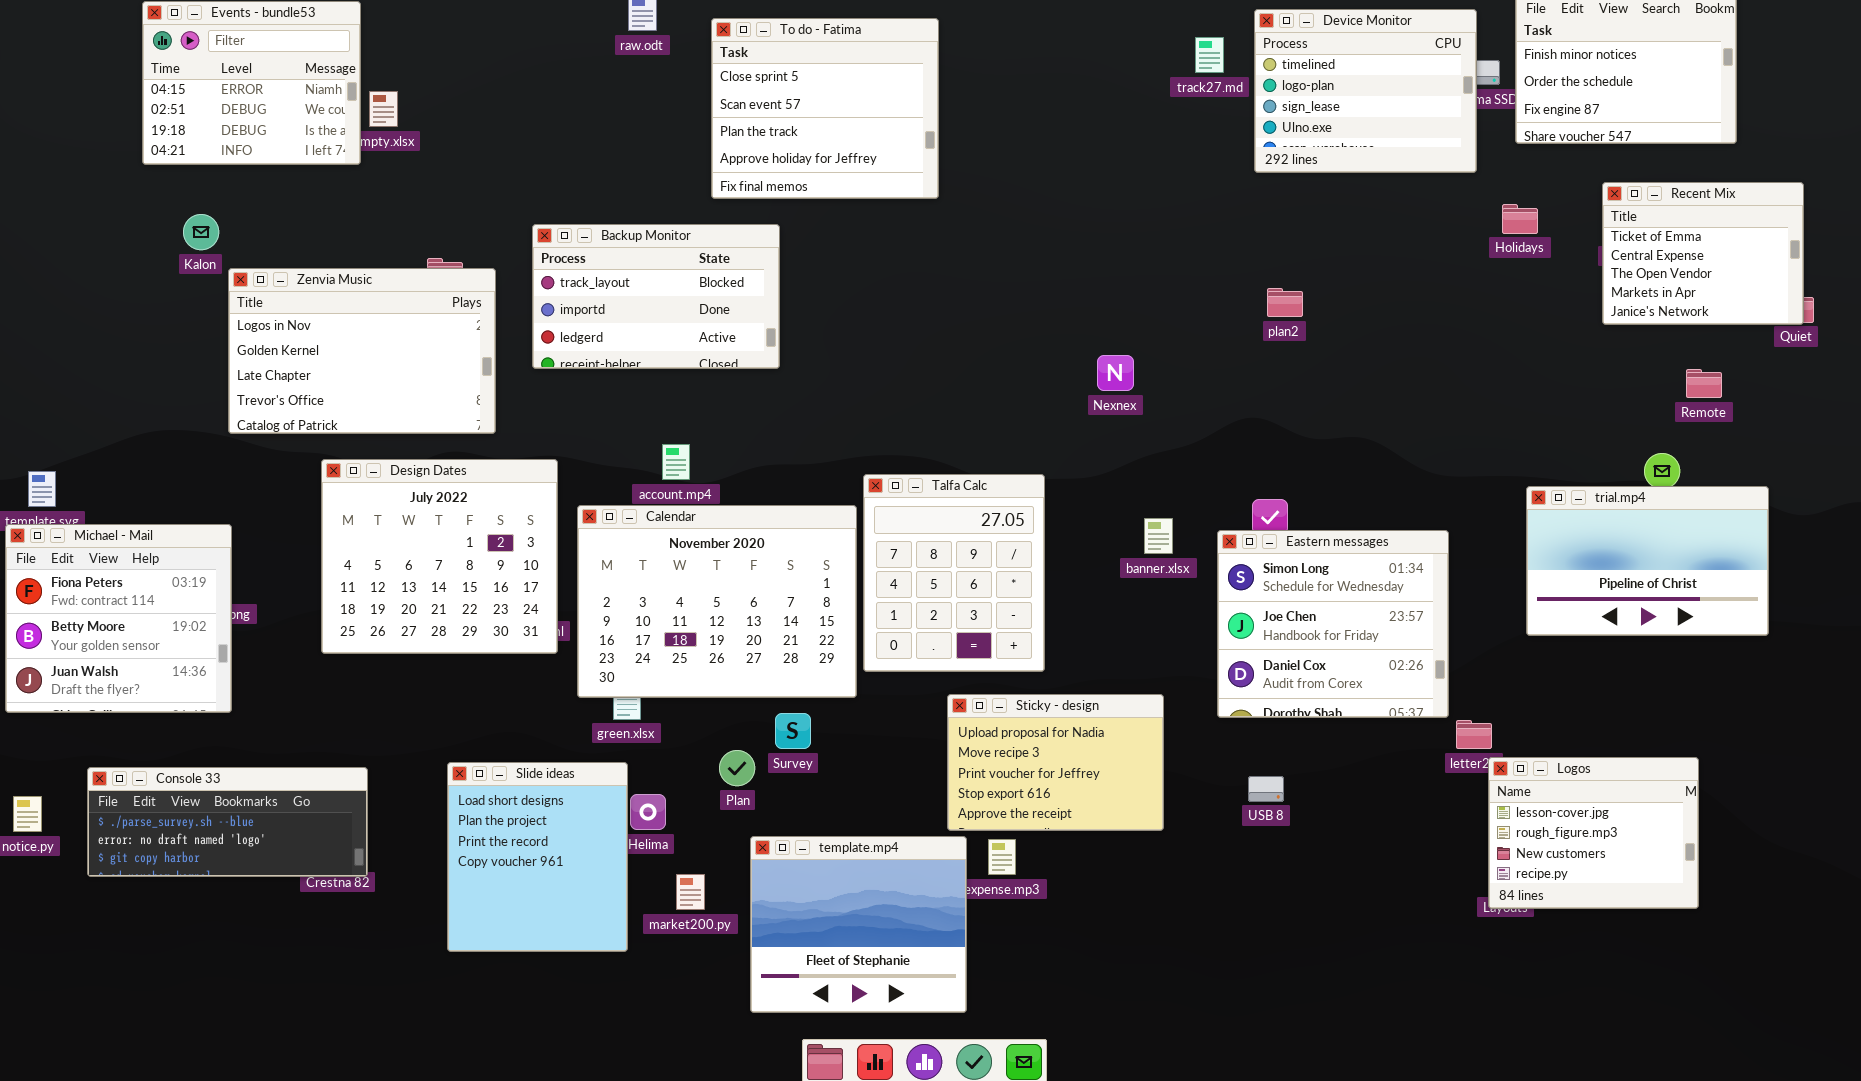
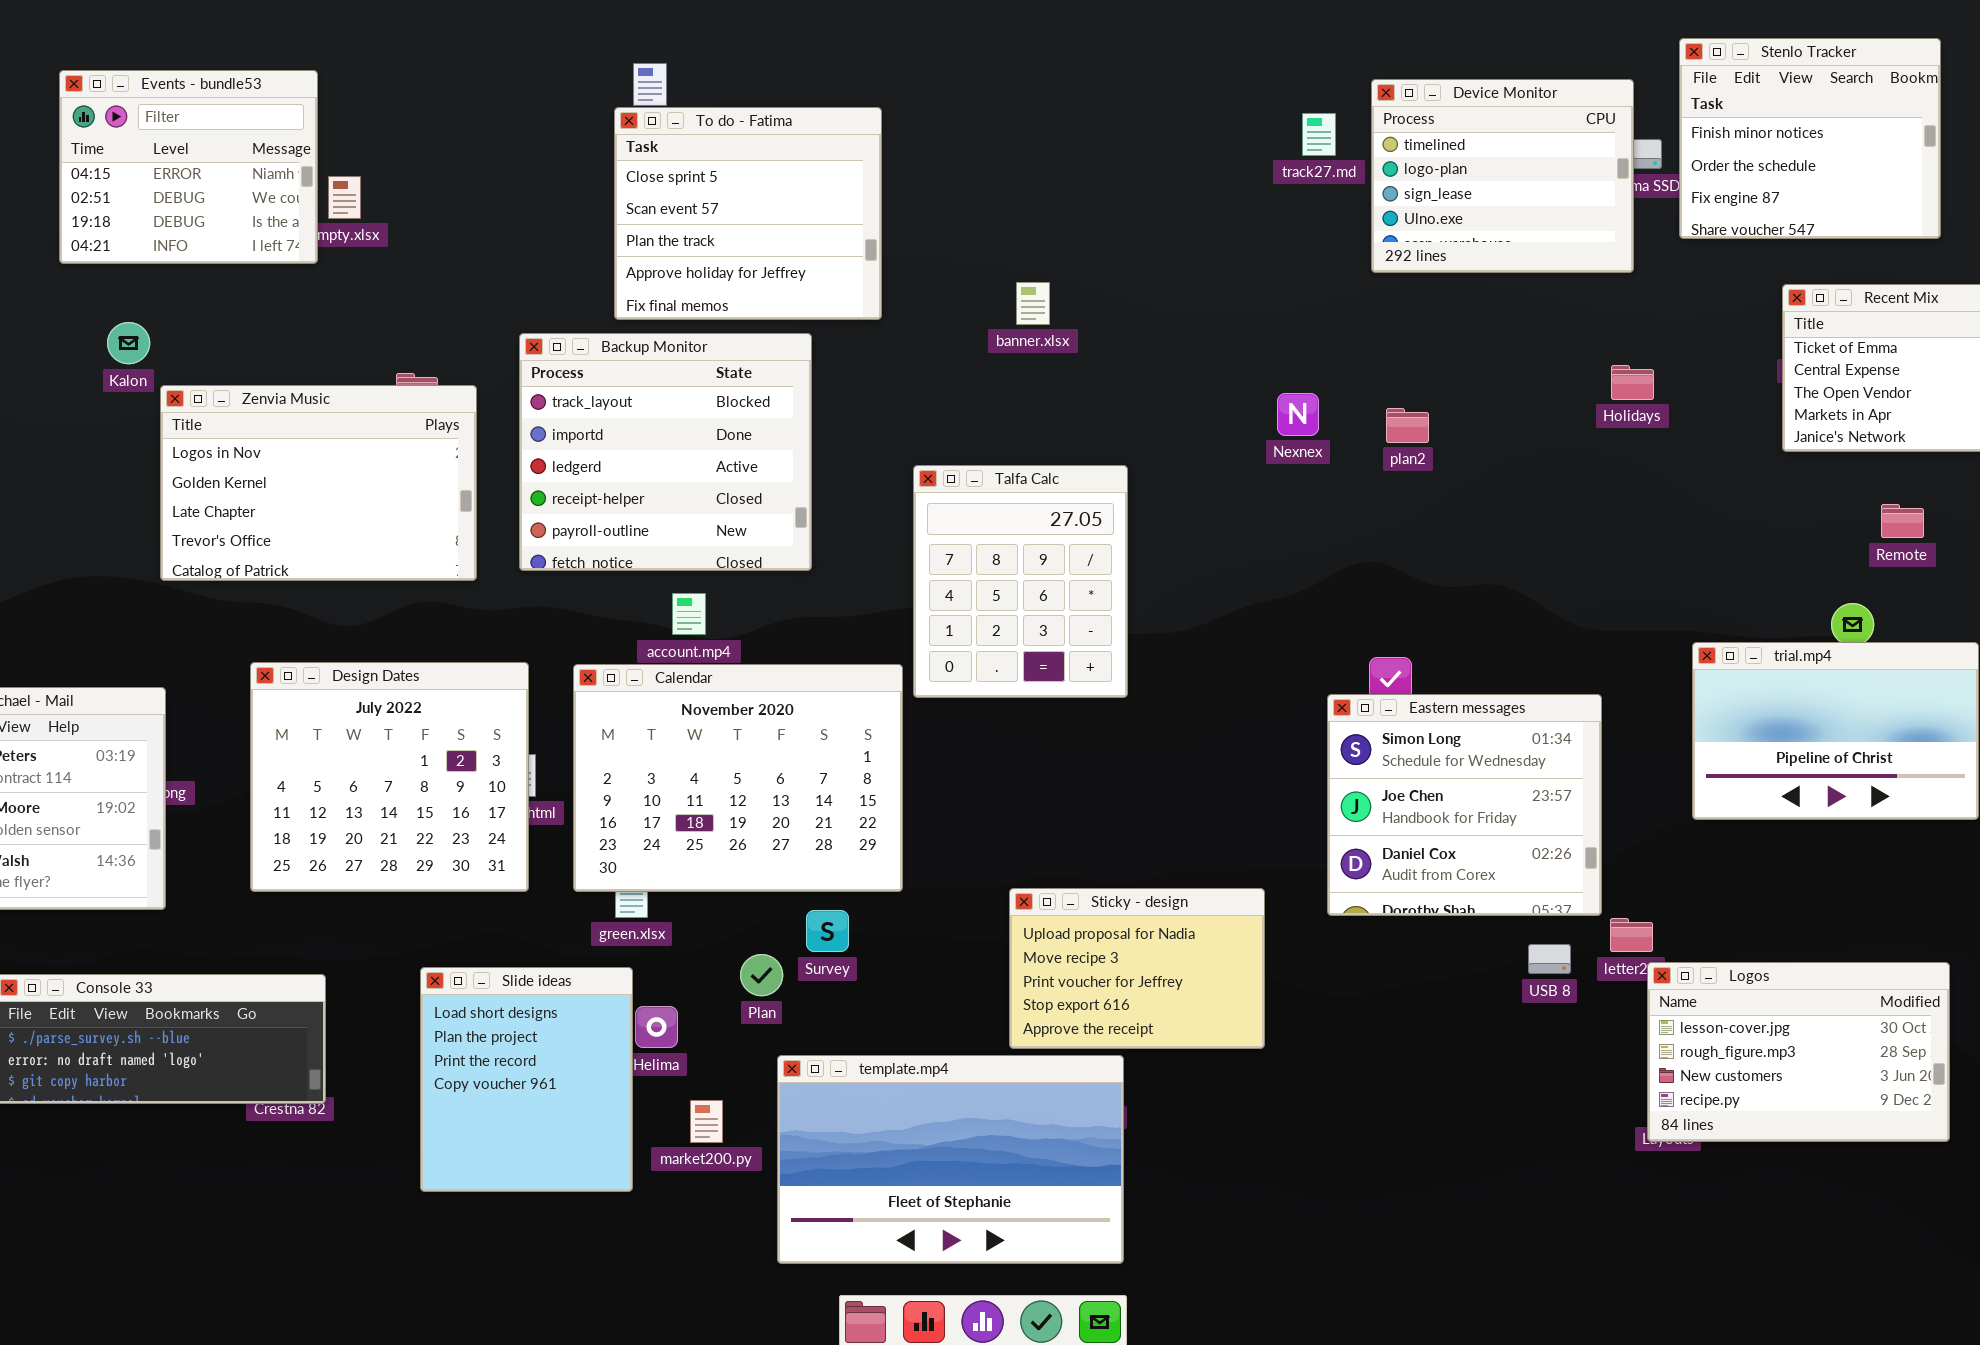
To do - Fatima: [711,18,939,199] -> [614,107,882,320], moved
Holidays: [1502,204,1538,234] -> [1611,365,1654,400], moved
Backup Monitor: [532,224,780,369] -> [519,333,812,571], resized
Nexnex: [1097,355,1134,391] -> [1277,393,1319,436], moved
Design Dates: [321,459,558,654] -> [250,662,529,892], moved
Talfa Calc: [863,474,1045,672] -> [913,465,1128,698], moved
banner.xlsx: [1144,518,1173,554] -> [1016,282,1050,325], moved
Logos: [1488,757,1699,909] -> [1647,962,1950,1142], resized
USB 8: [1248,776,1284,802] -> [1528,944,1571,974], moved
template.mp4: [750,836,967,1013] -> [777,1055,1124,1264], resized

